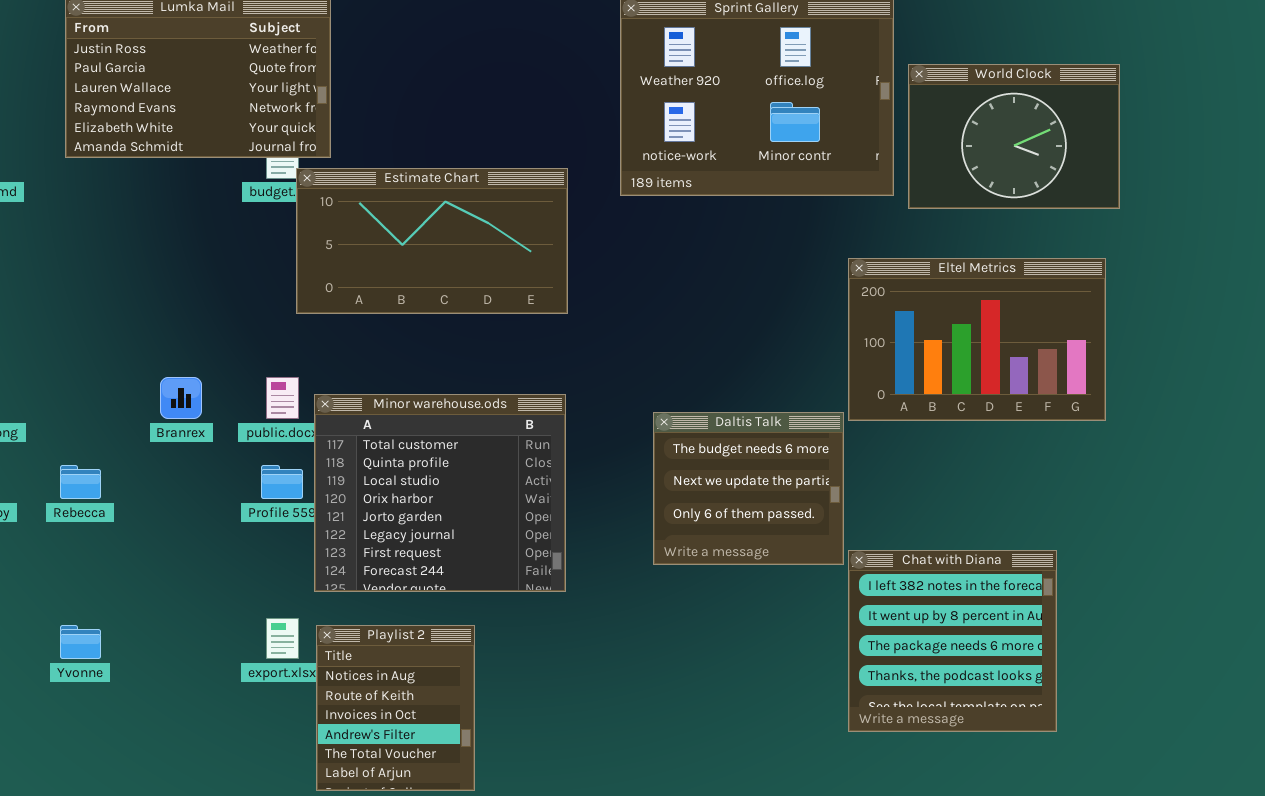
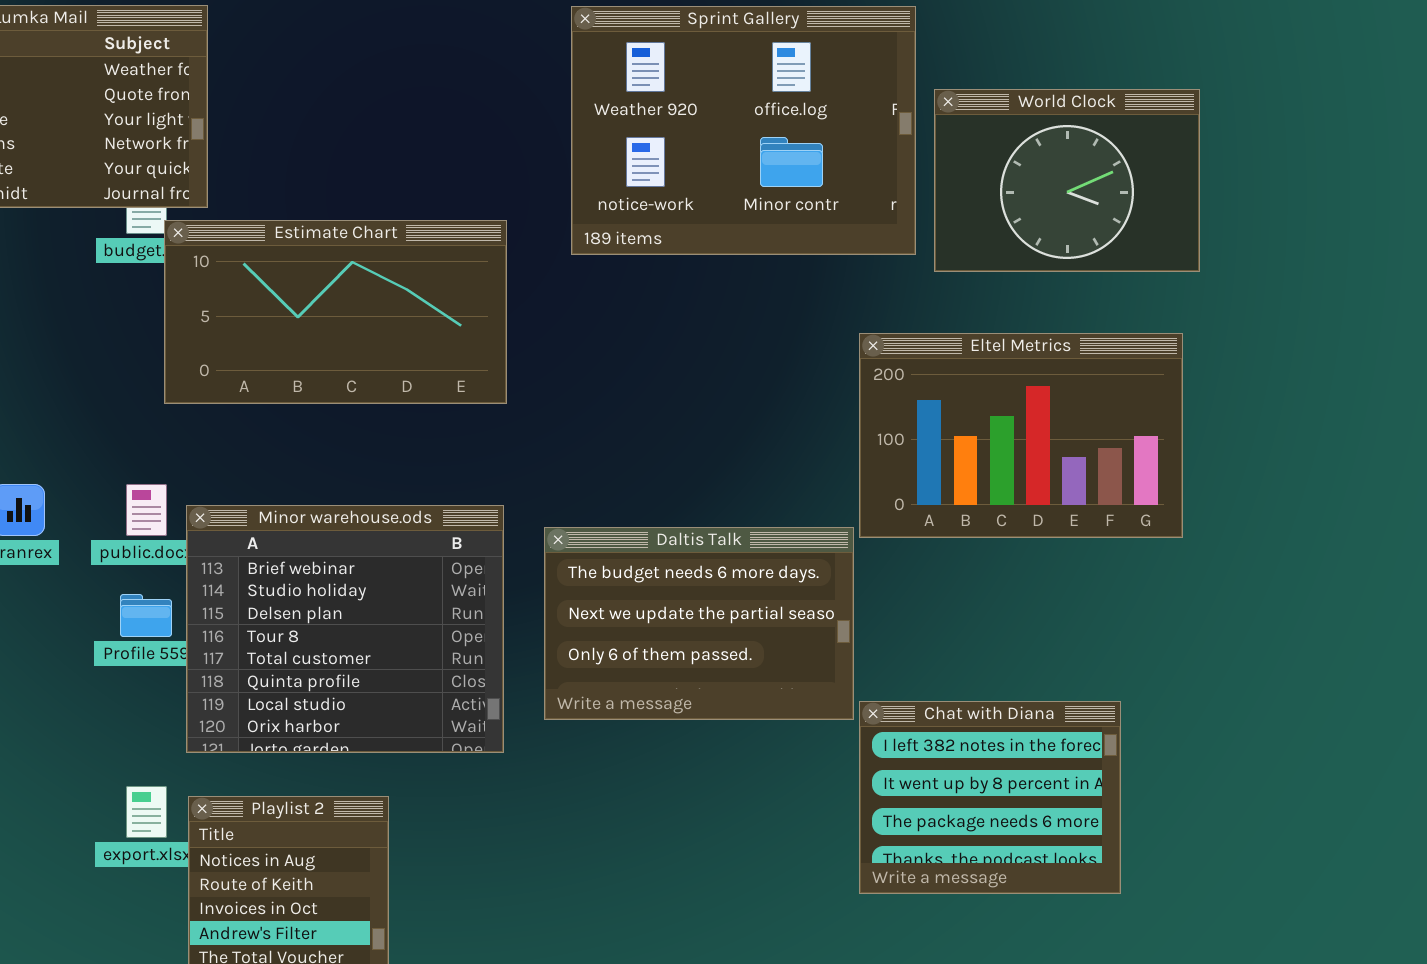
Minor warehouse.ods: [314,394,566,592] -> [186,505,504,753], scrolled up 4 rows
Daltis Talk: [653,412,844,565] -> [544,527,854,720], resized
Chat with Diana: [848,550,1057,732] -> [859,701,1121,894], resized

